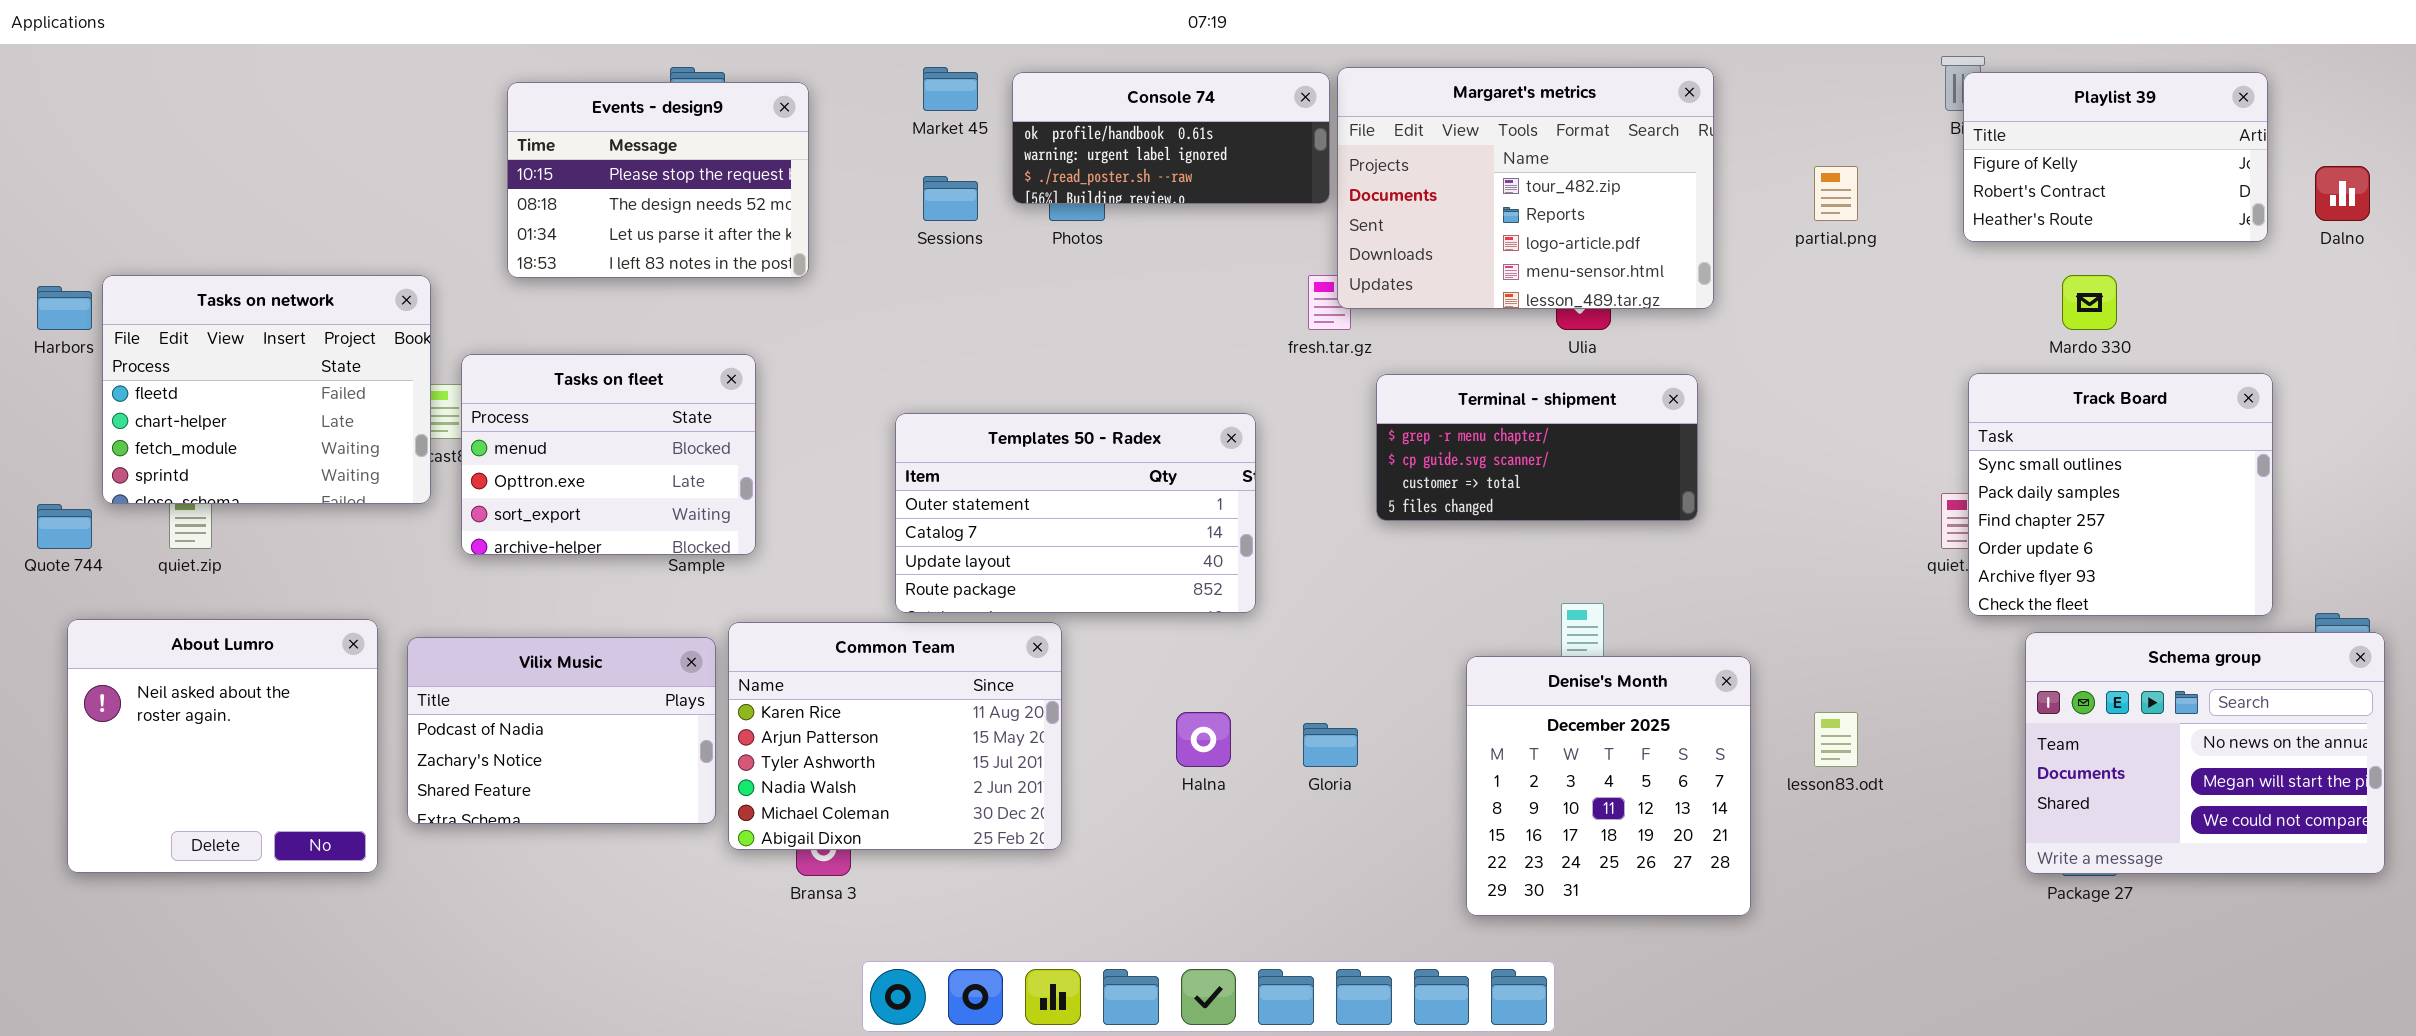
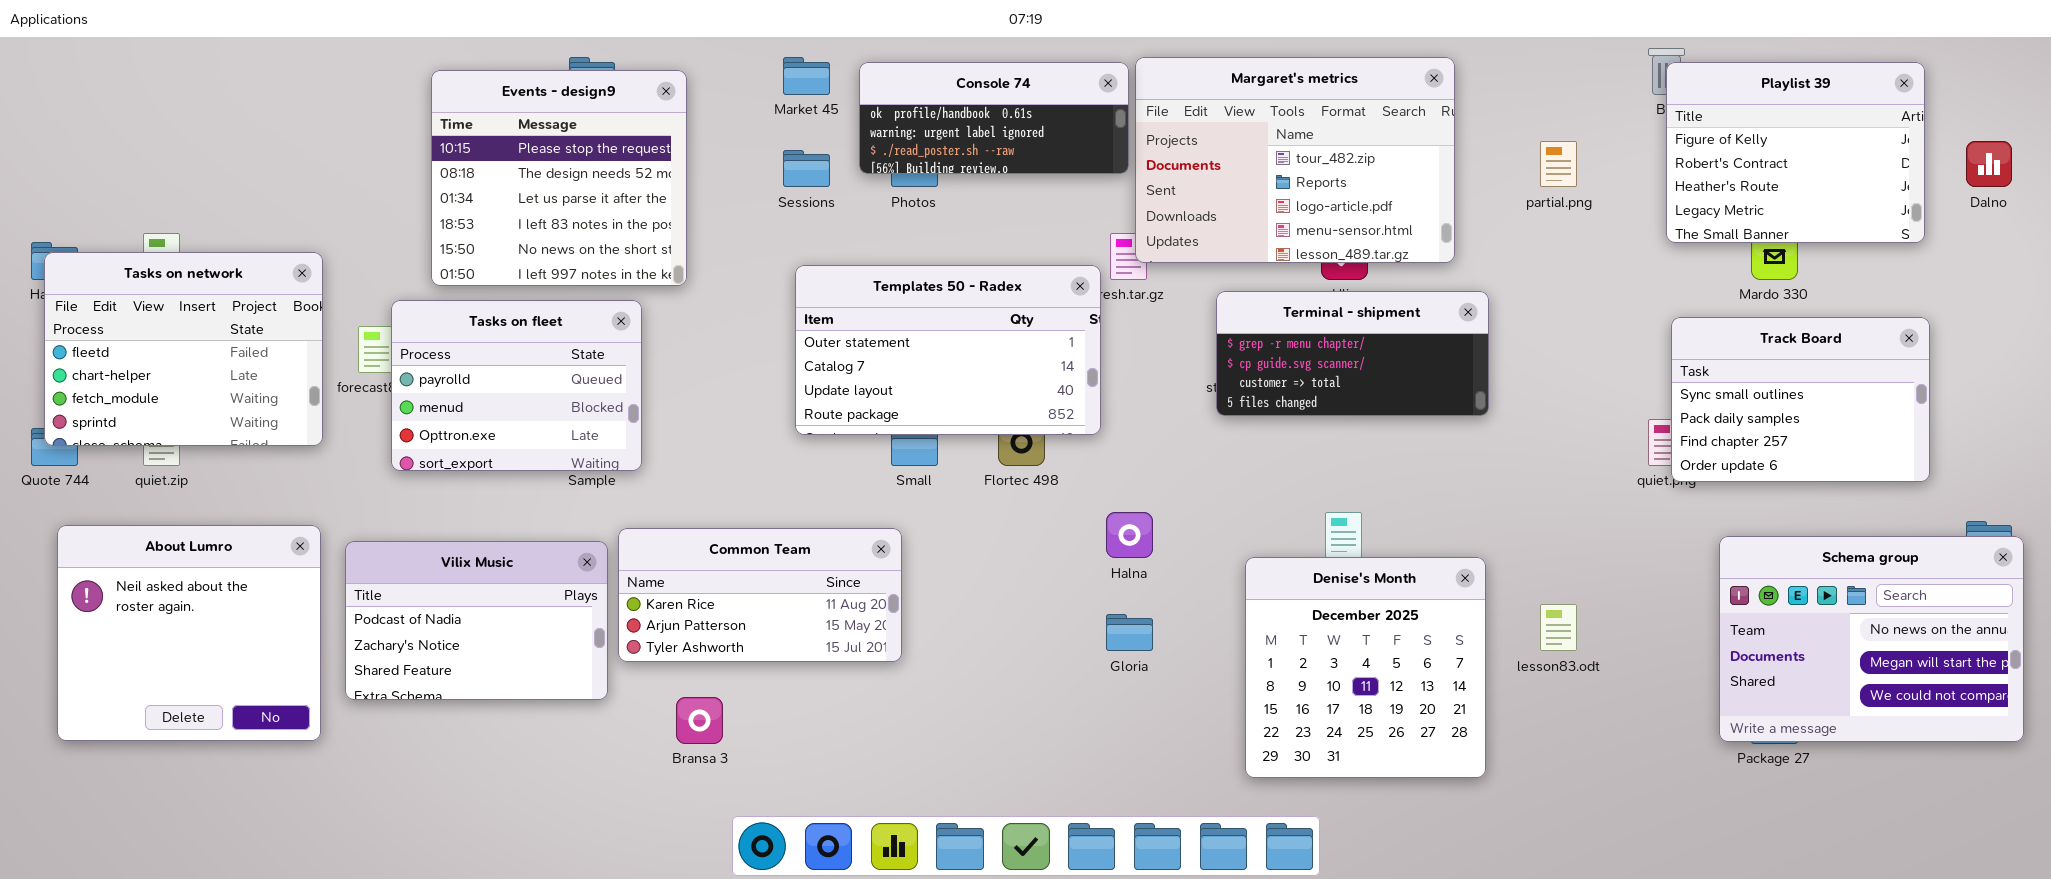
Playlist 39: [1963,72,2268,242] -> [1666,62,1925,243], resized
Events - design9: [507,82,809,278] -> [431,70,687,286], resized
Tasks on network: [102,275,431,504] -> [44,252,323,446], moved
Tasks on fleet: [461,354,756,555] -> [391,300,642,471], scrolled up 1 row
Track Board: [1968,373,2273,616] -> [1671,317,1930,482], resized
Terminal - shipment: [1376,374,1698,521] -> [1216,291,1489,416], moved
Templates 50 - Radex: [895,413,1256,613] -> [795,265,1101,435], moved
Common Team: [728,622,1062,850] -> [618,528,902,662], resized
Halna: [1176,712,1231,767] -> [1106,512,1153,558], moved

